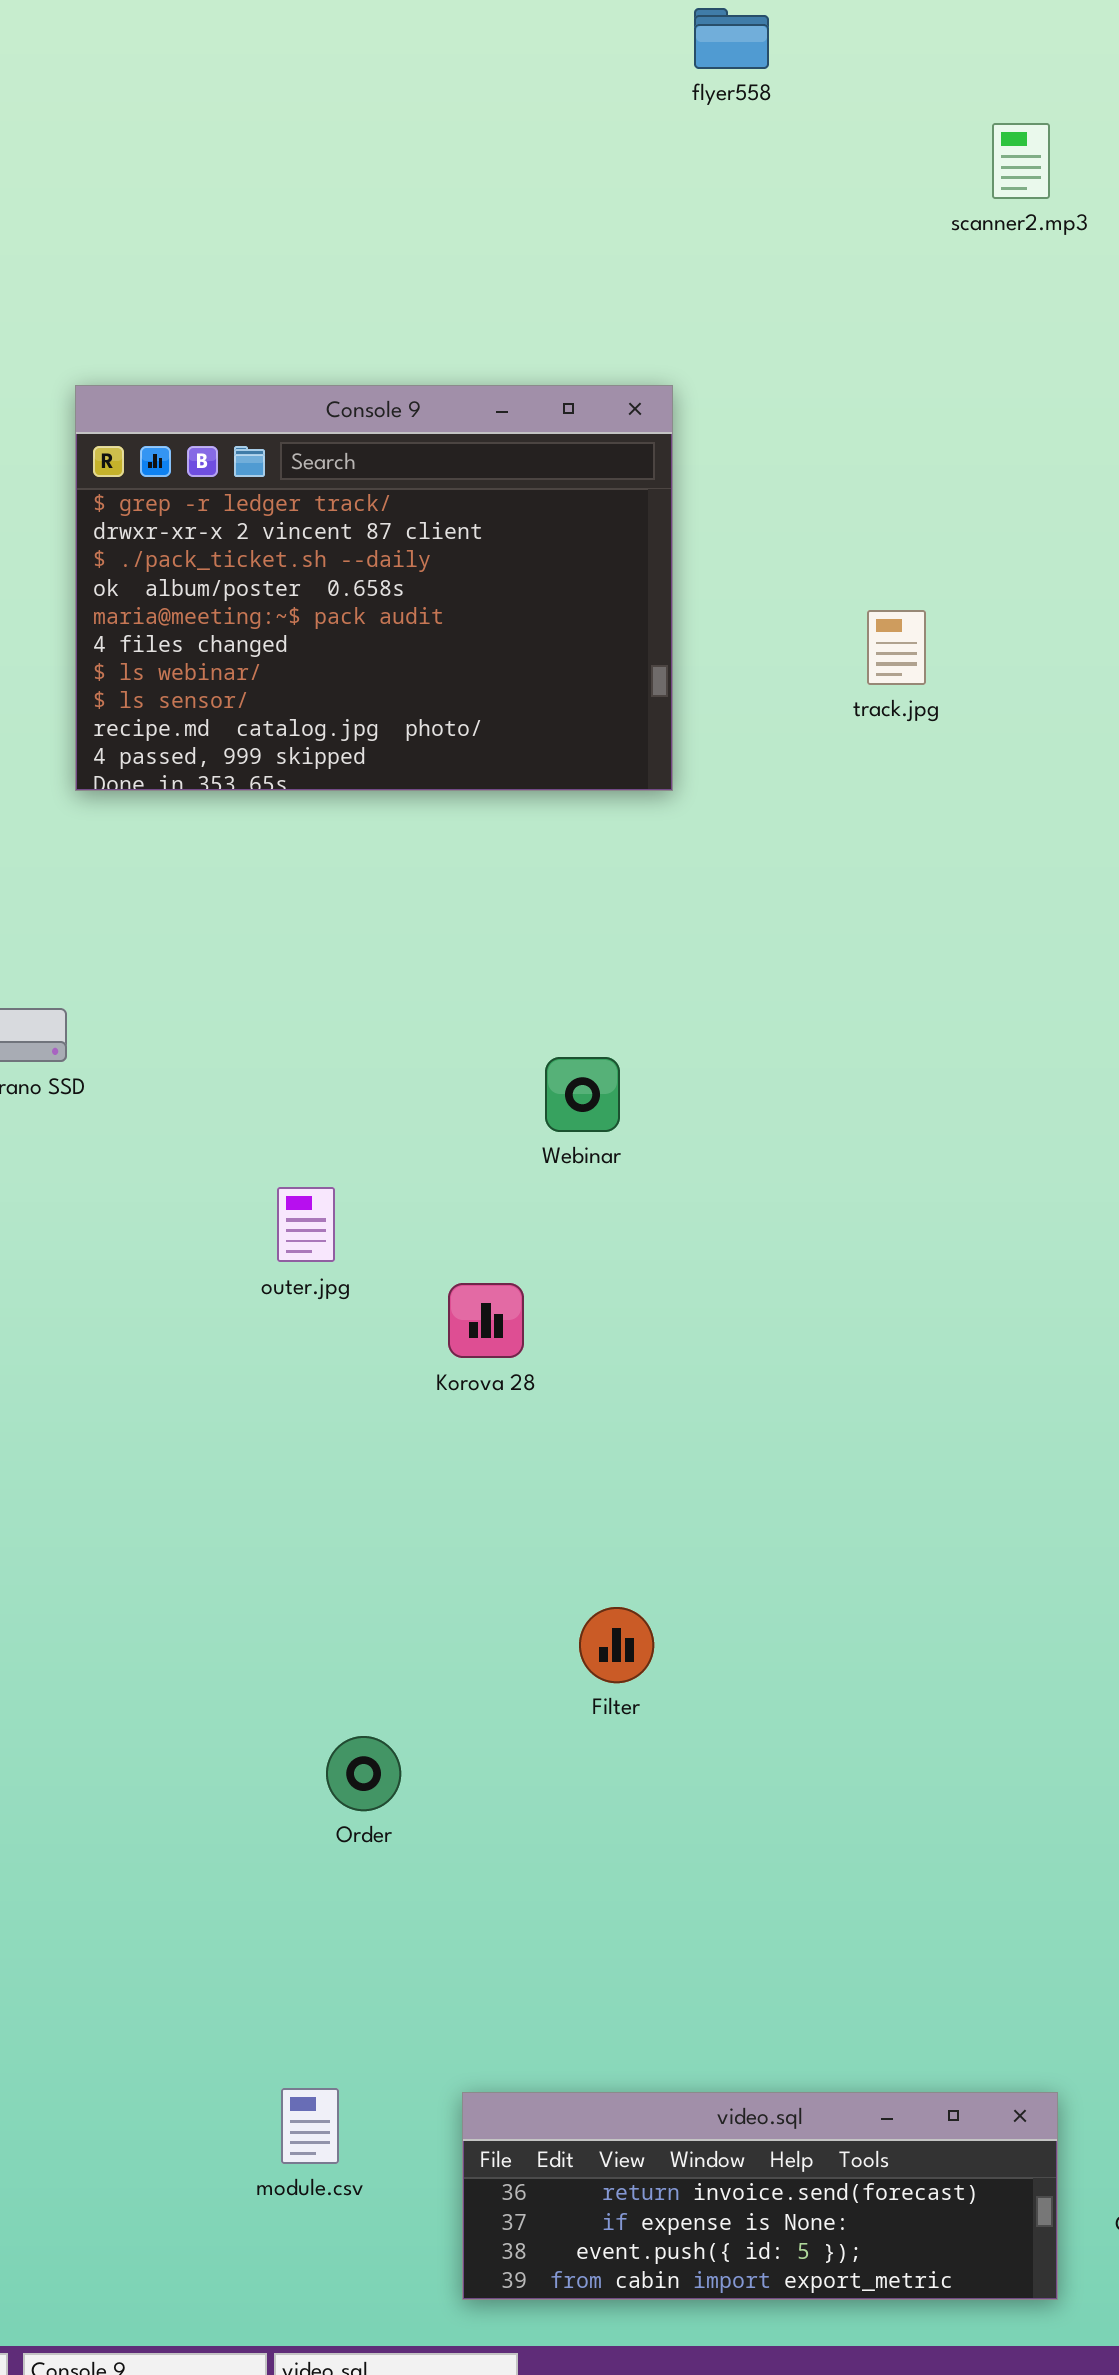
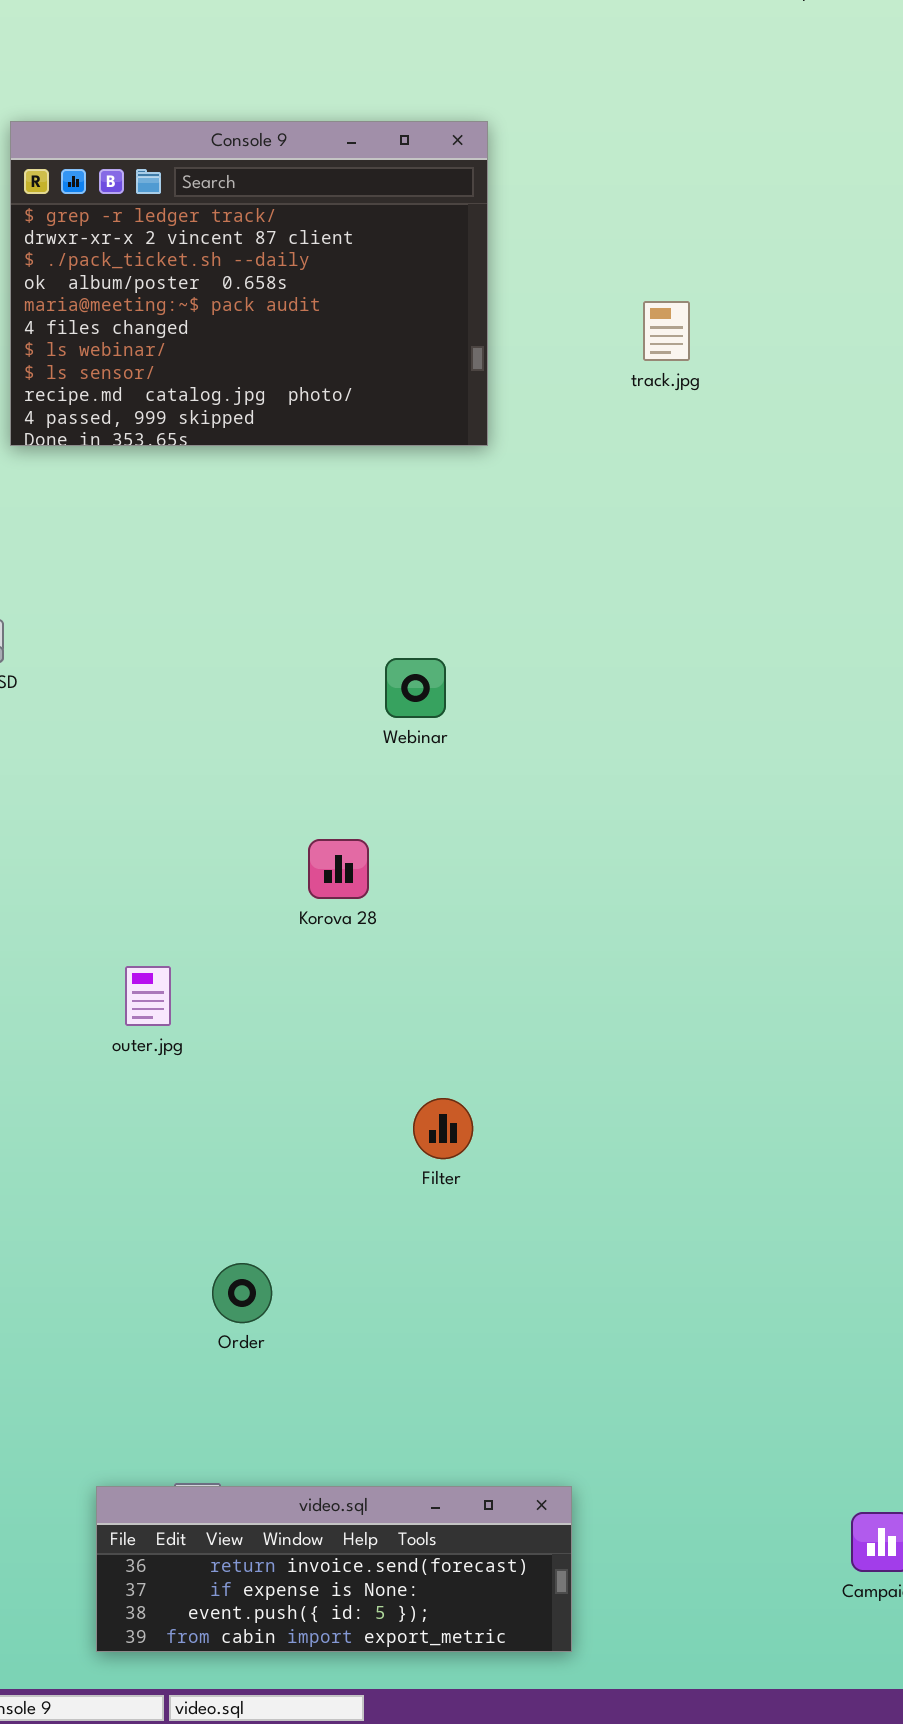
outer.jpg: [277,1187,335,1262] -> [125,966,171,1026], moved
Order: [326,1736,401,1811] -> [212,1263,272,1323], moved
video.sql: [462,2092,1058,2300] -> [96,1486,572,1652], moved

